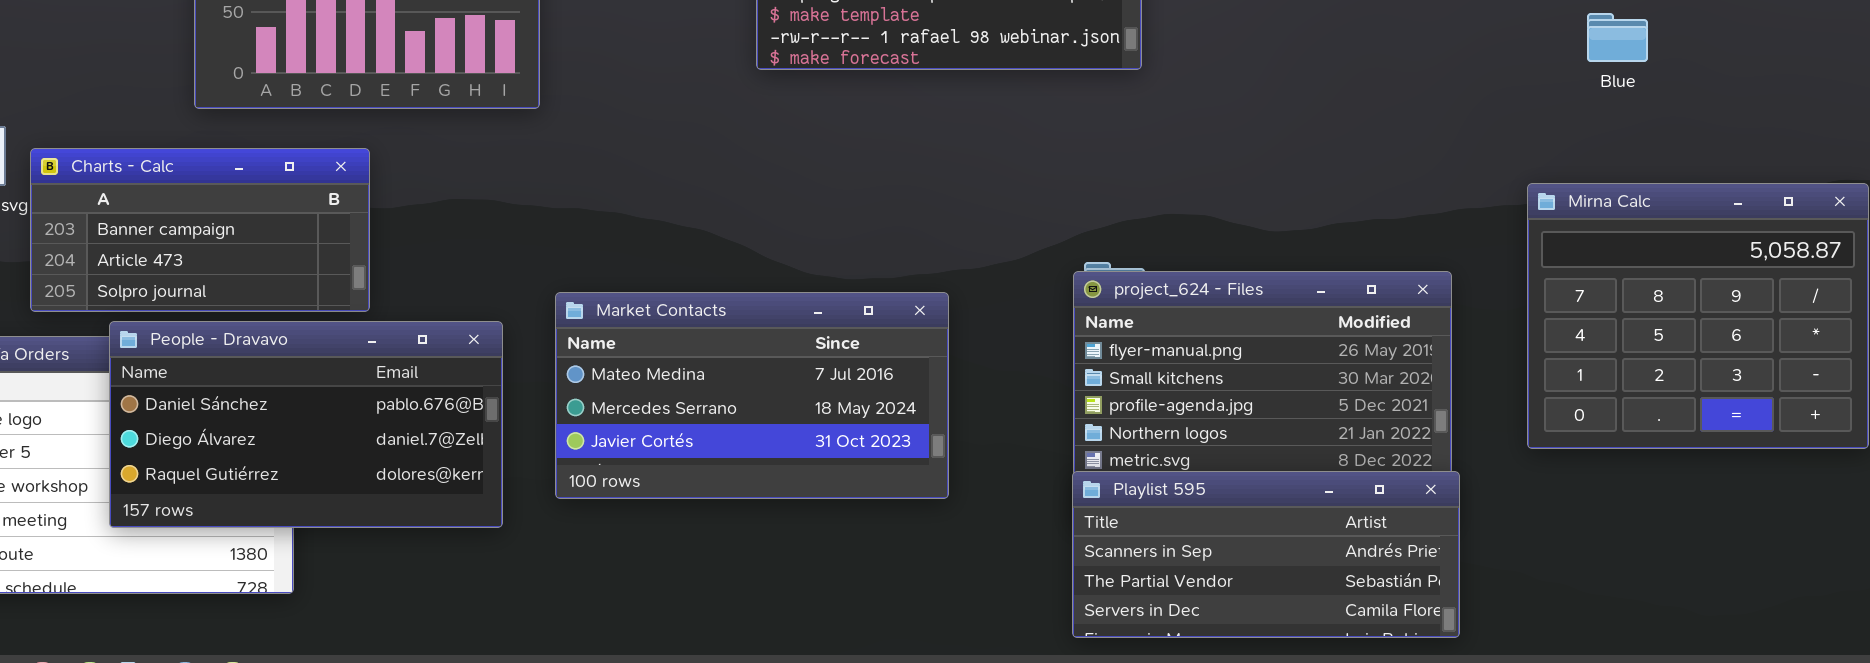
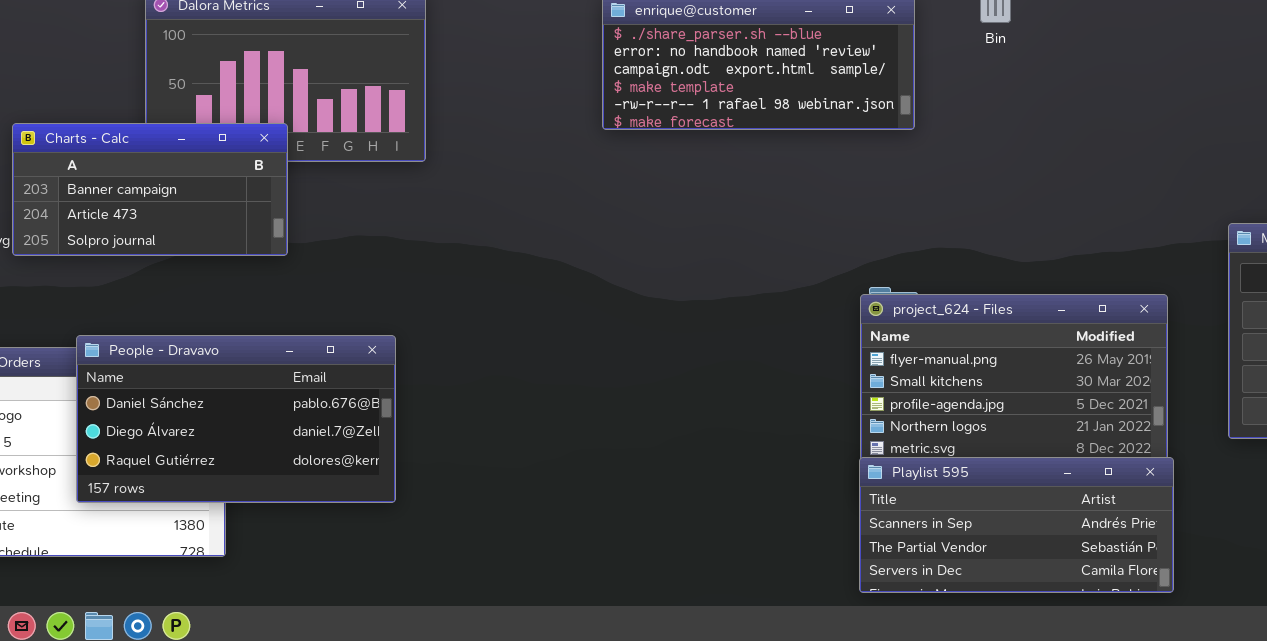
Charts - Calc: [30,148,370,312] -> [12,123,288,256], moved
Market Contacts: [555,292,949,499] -> none, closed

